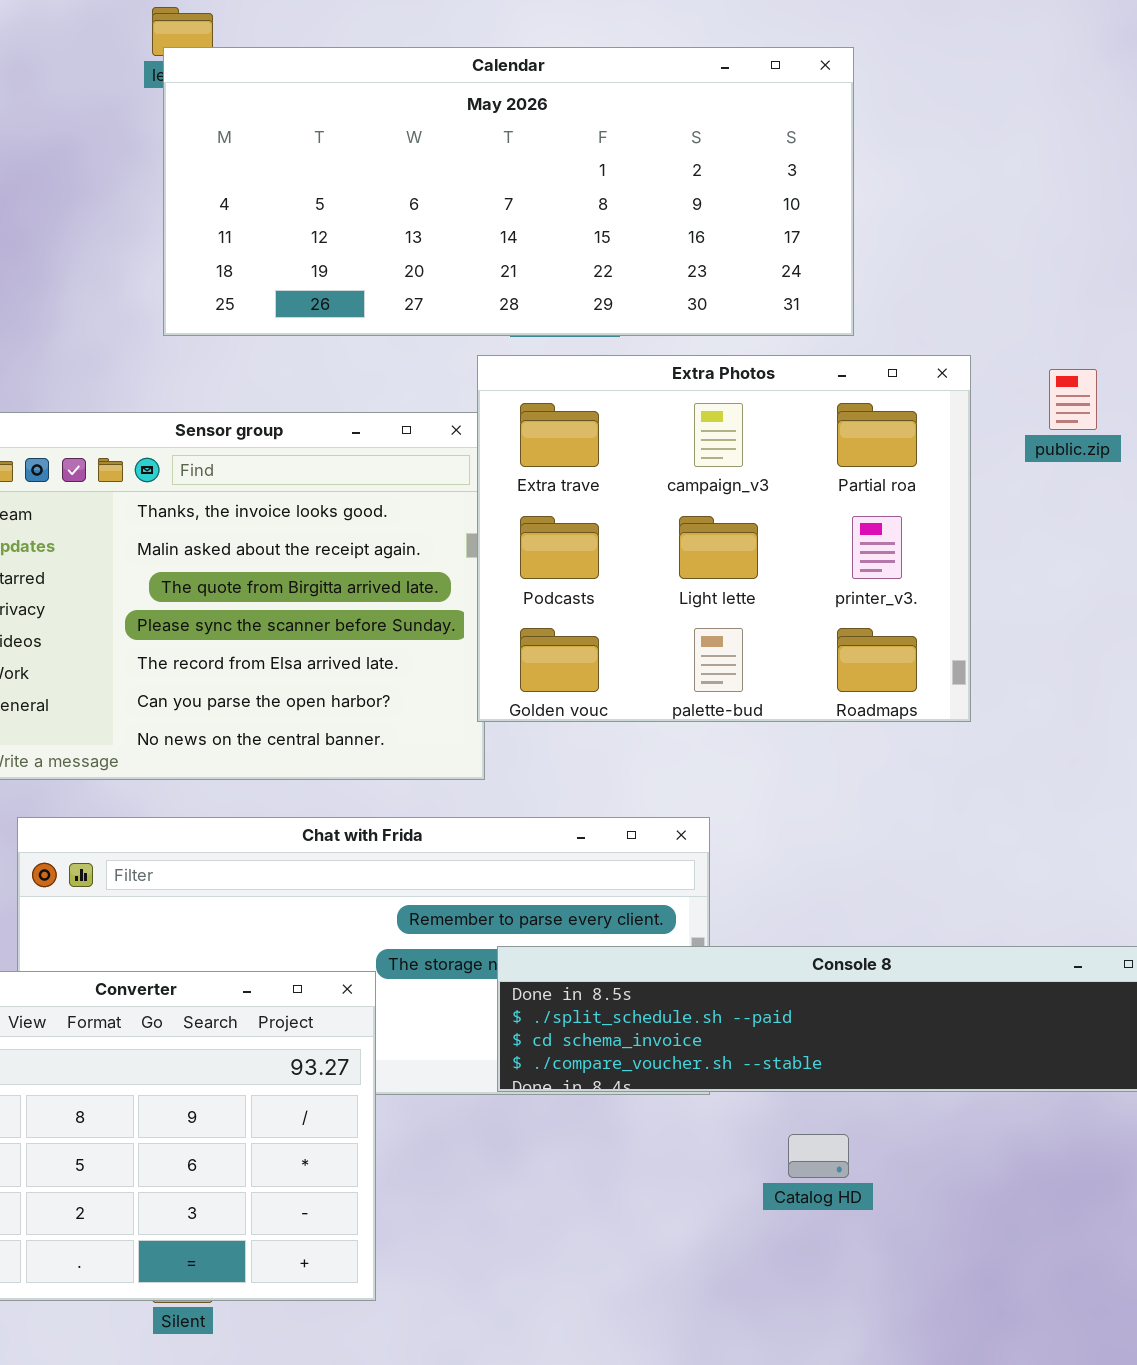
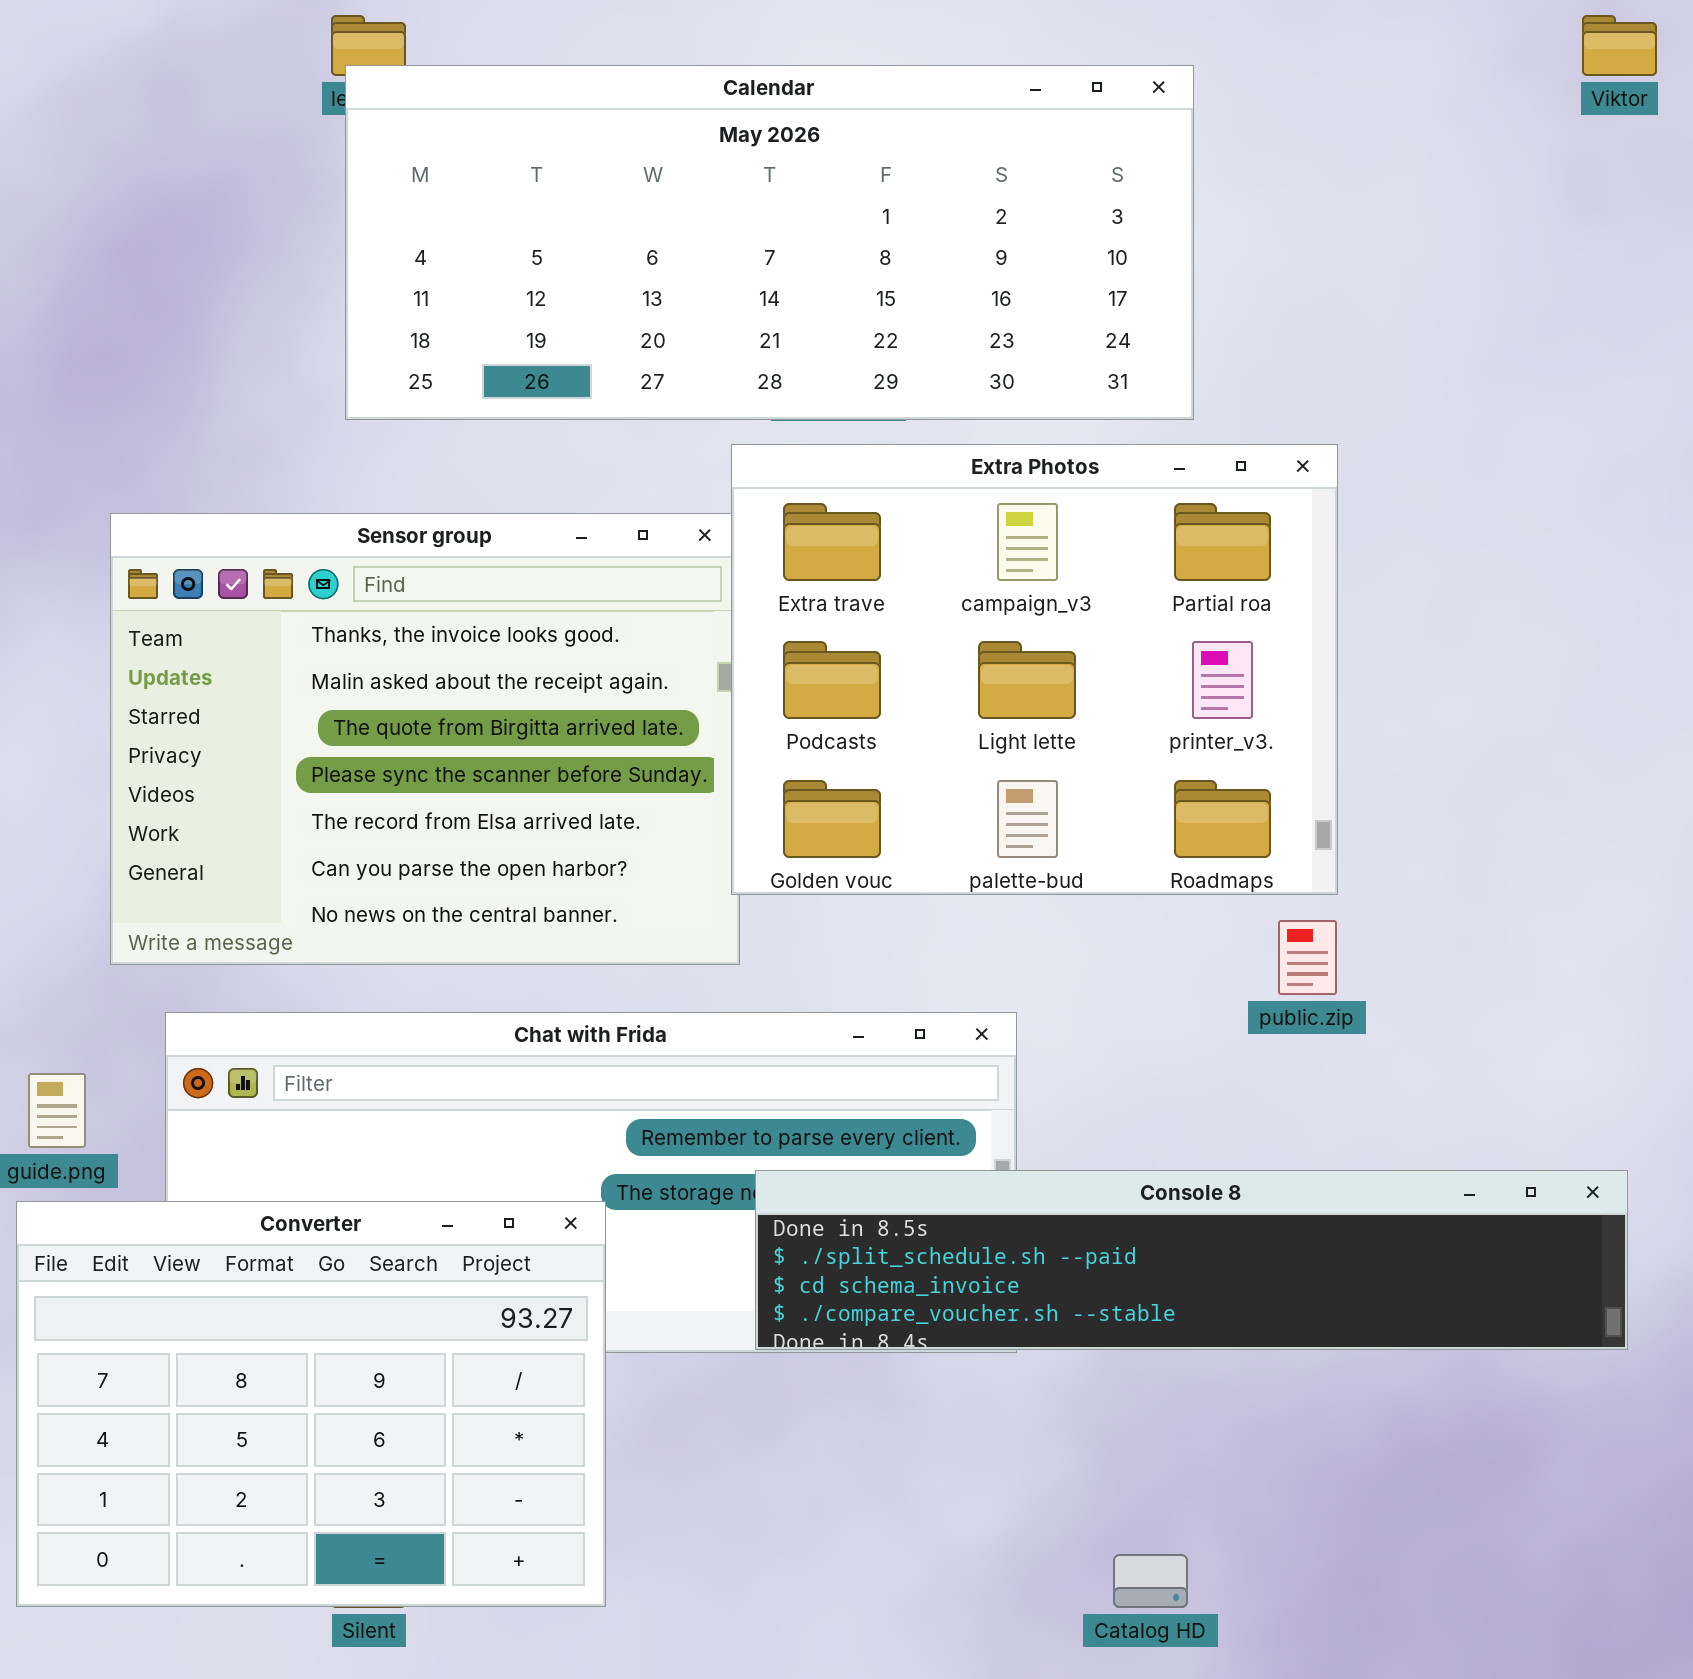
public.zip: [1049,369,1097,430] -> [1278,920,1337,995], moved
Catalog HD: [788,1134,849,1178] -> [1113,1554,1188,1608], moved

